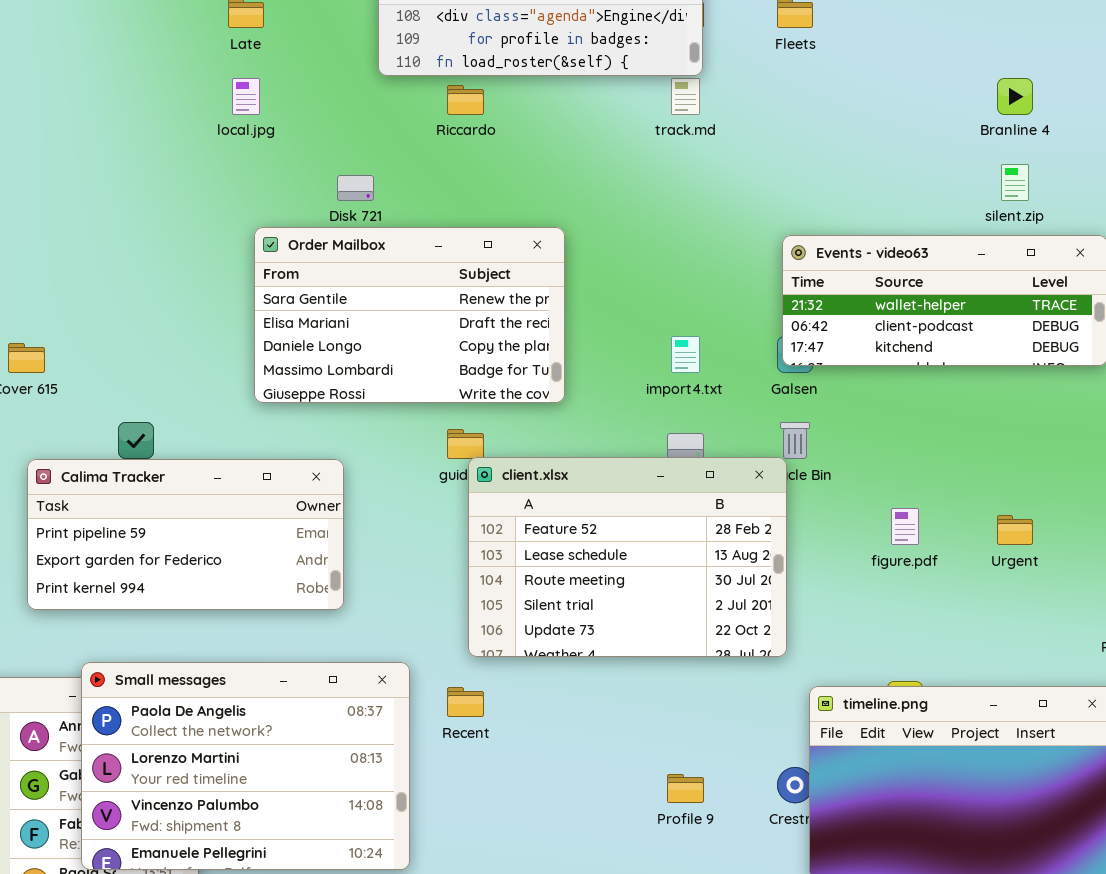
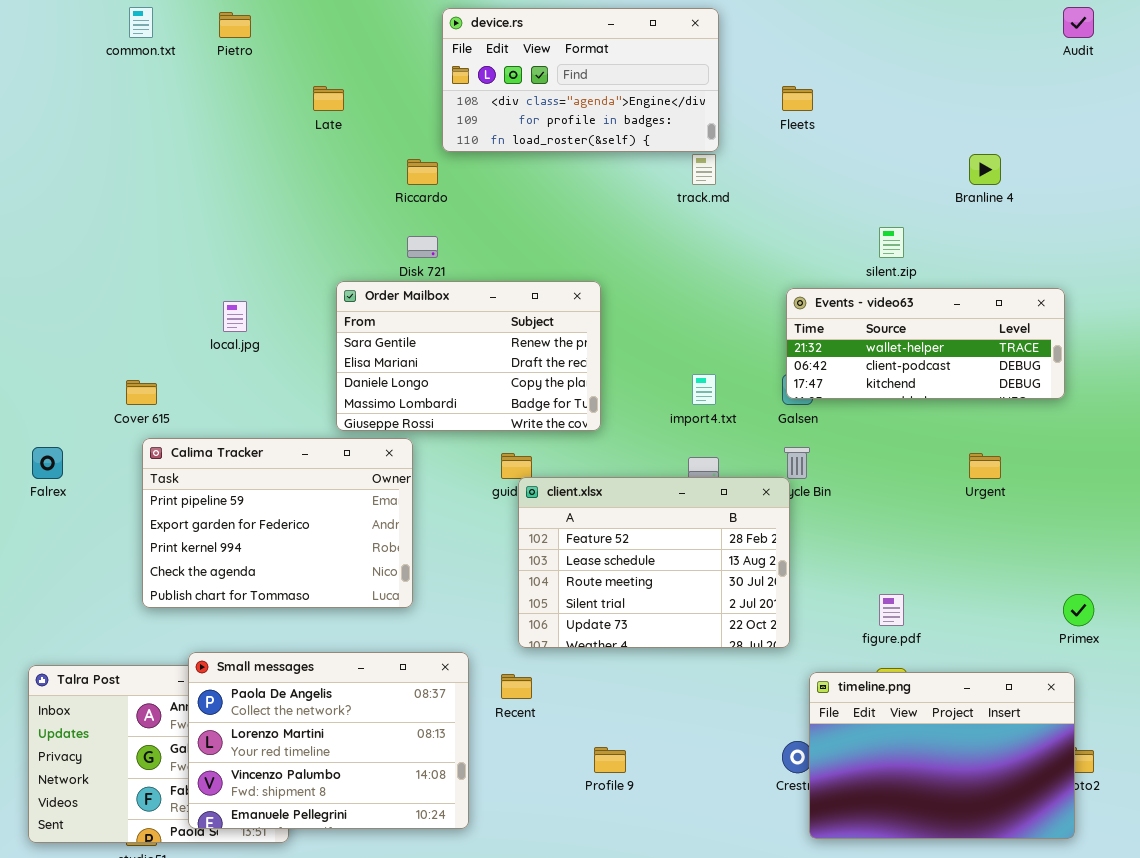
local.jpg: [232,78,260,115] -> [223,301,247,332], moved
Riccardo: [447,85,484,115] -> [407,159,438,185], moved
silent.zip: [1001,164,1029,201] -> [879,227,904,258], moved
Calima Tracker: [27,459,344,610] -> [142,438,413,608], resized
figure.pdf: [891,508,919,545] -> [879,594,904,626], moved
Urgent: [997,515,1033,545] -> [969,453,1001,479], moved
Profile 9: [667,774,704,803] -> [594,747,626,773], moved

